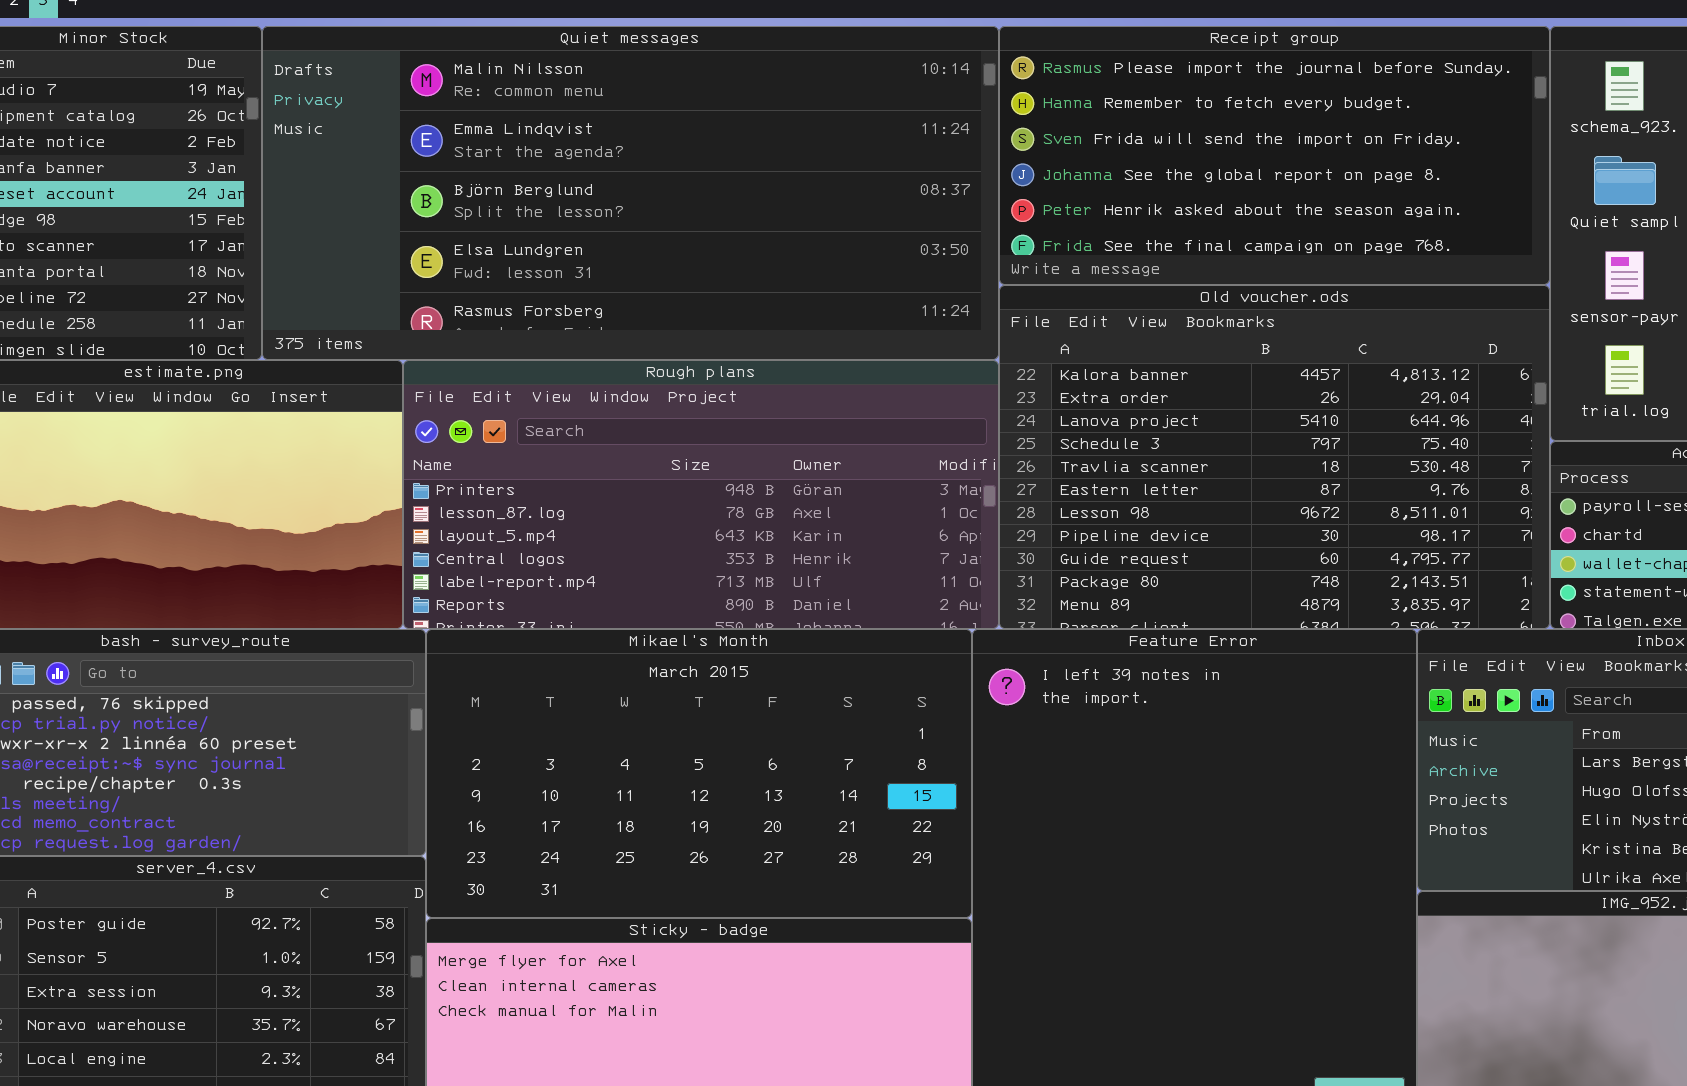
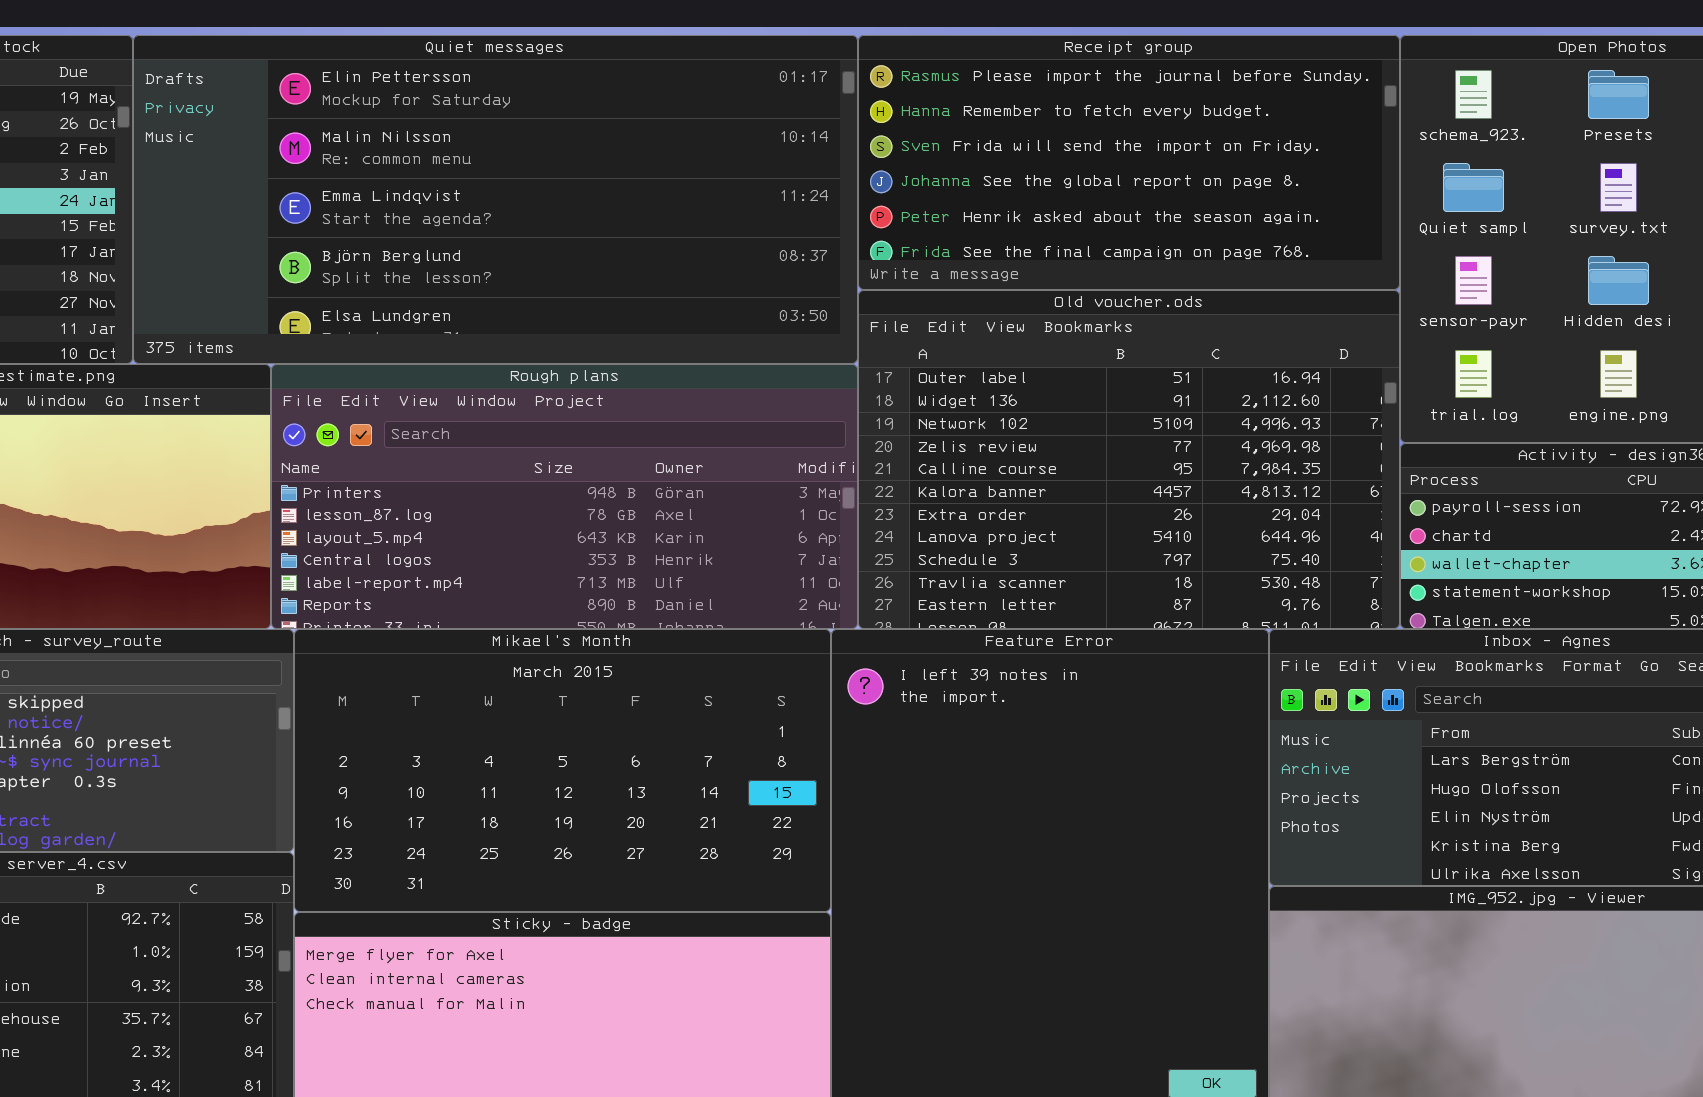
Quiet messages: [262,26,999,360] -> [133,35,858,364], scrolled up 1 row
Old voucher.ods: [999,285,1550,629] -> [858,290,1400,629], scrolled up 5 rows

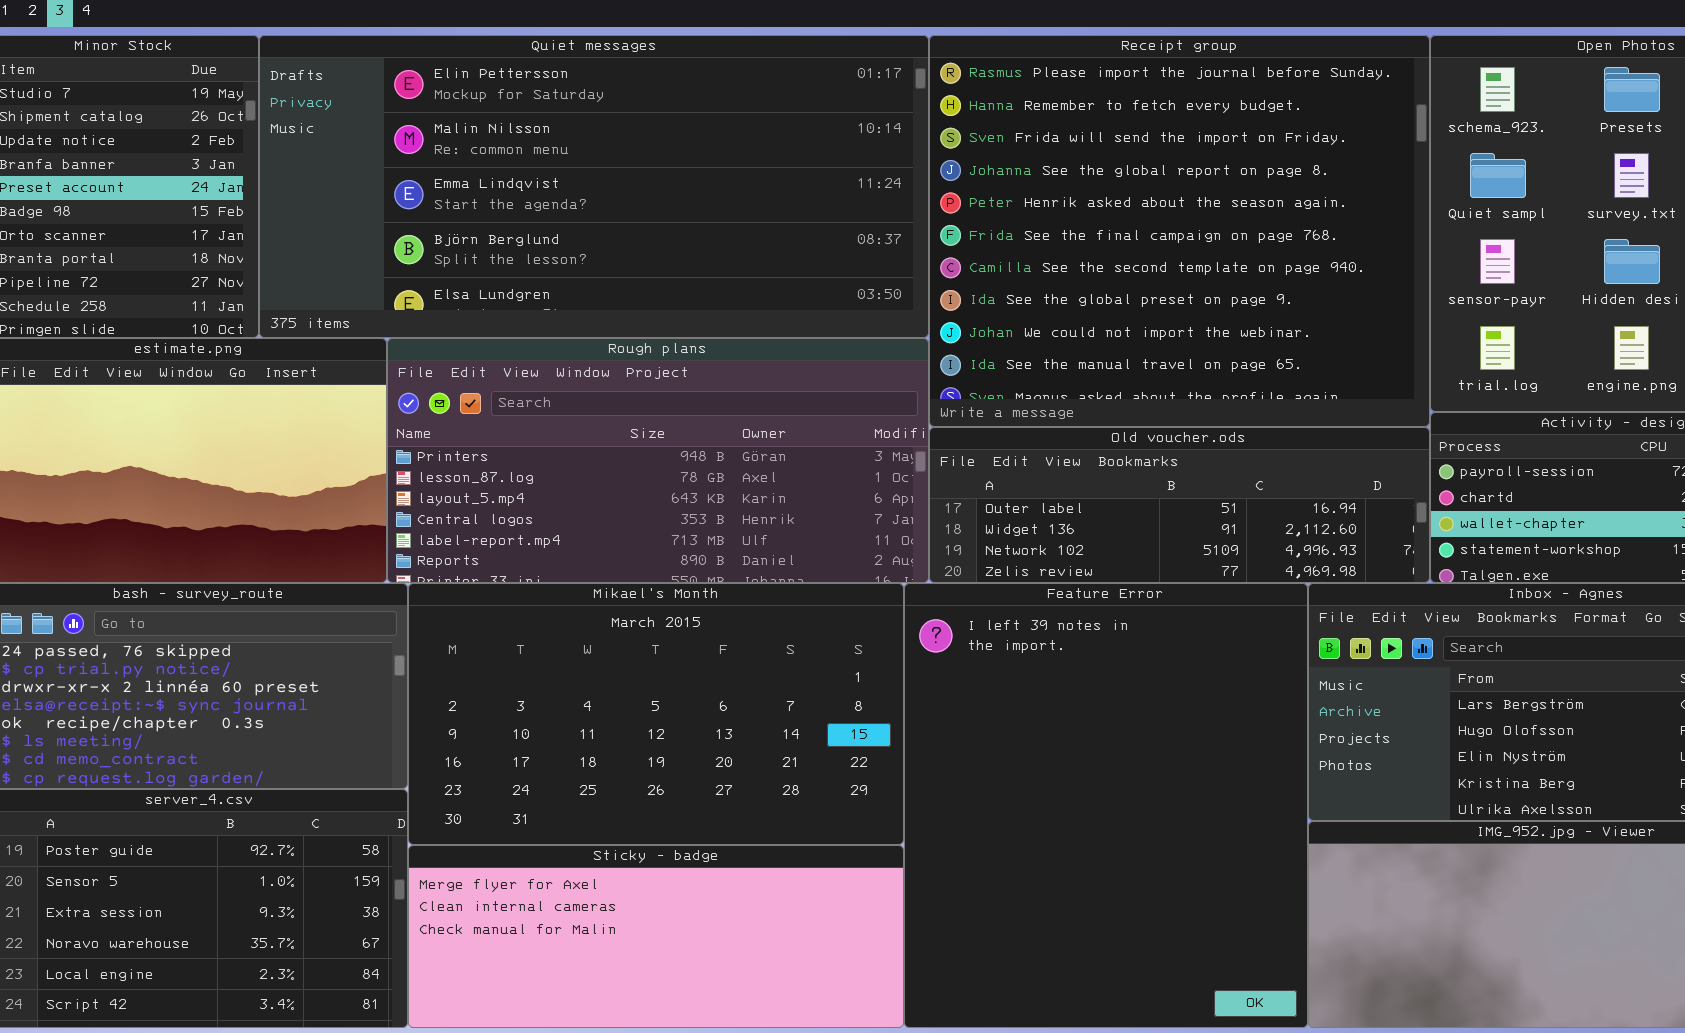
Receipt group: [858,35,1400,290] -> [929,35,1430,427], resized
Old voucher.ods: [858,290,1400,629] -> [929,427,1430,583], resized

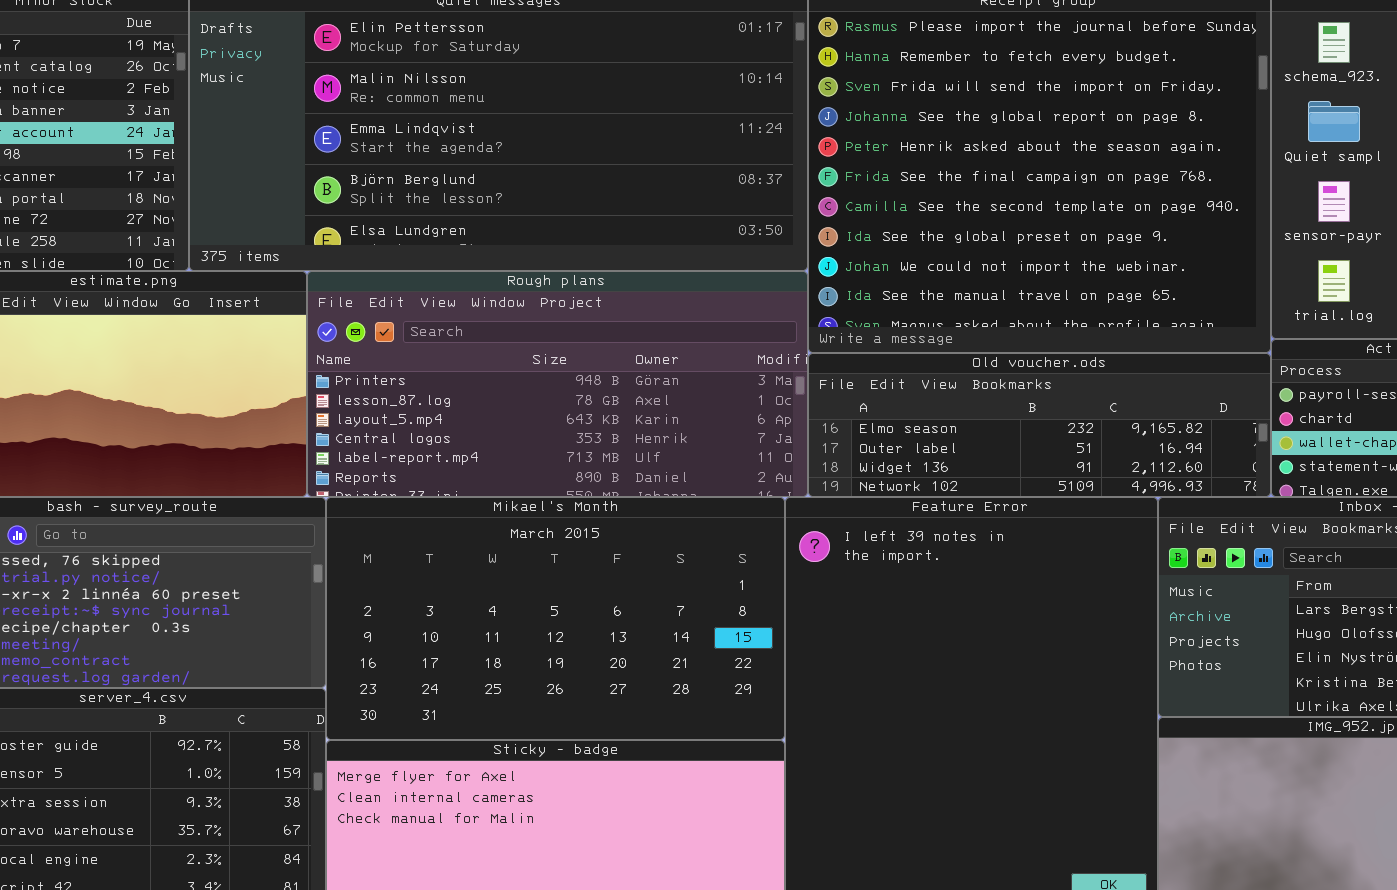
Old voucher.ods: [929,427,1430,583] -> [808,353,1271,497], scrolled up 1 row

